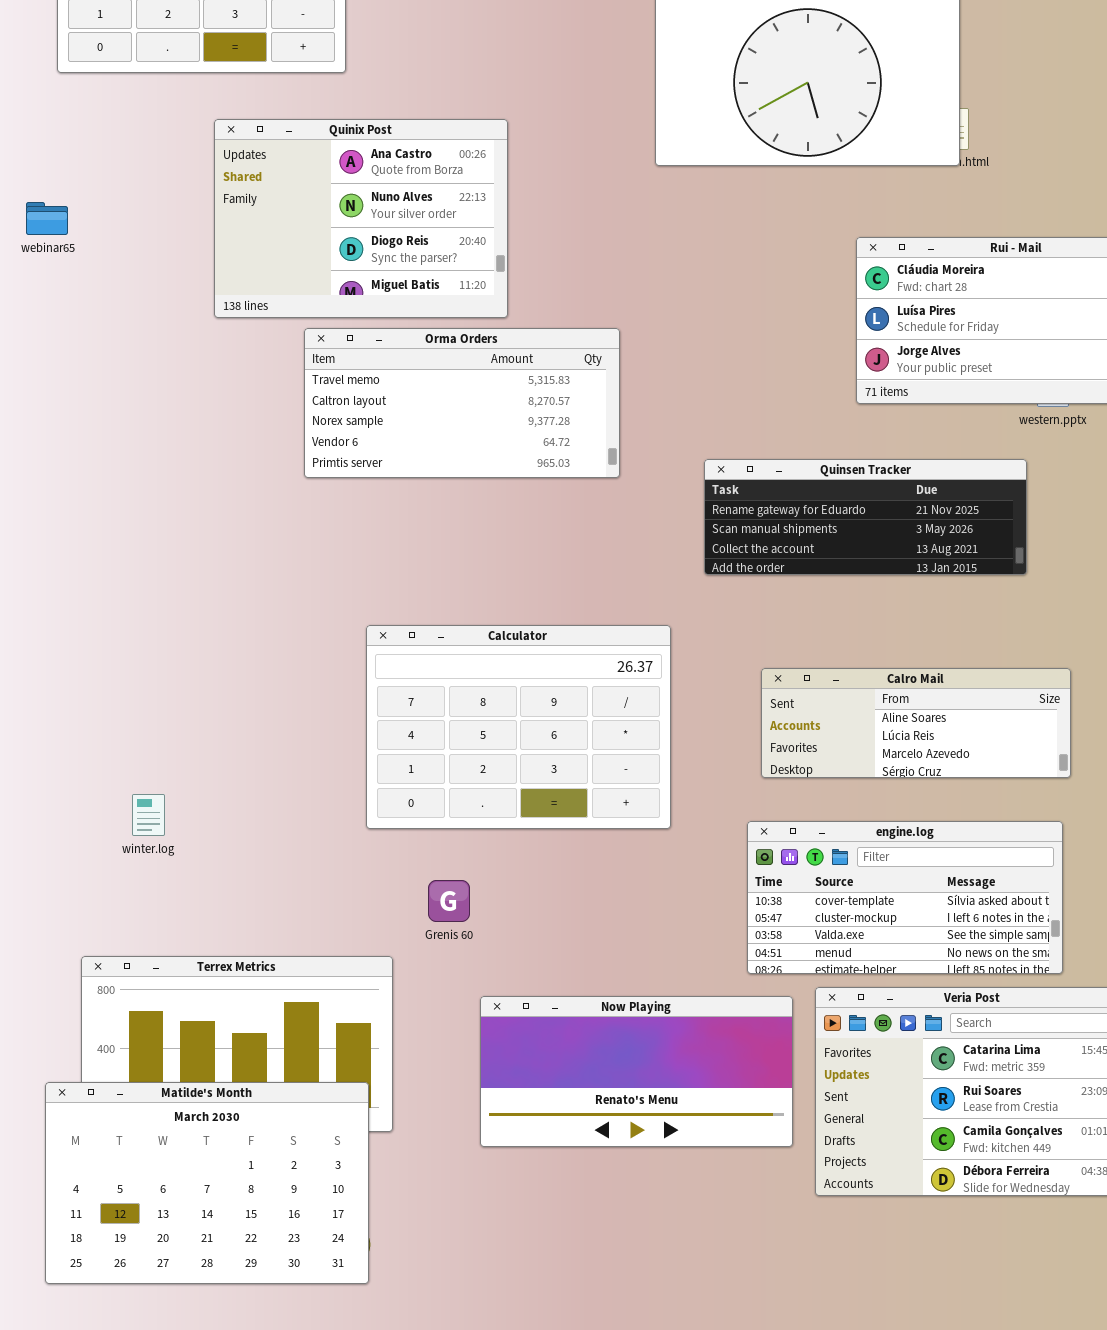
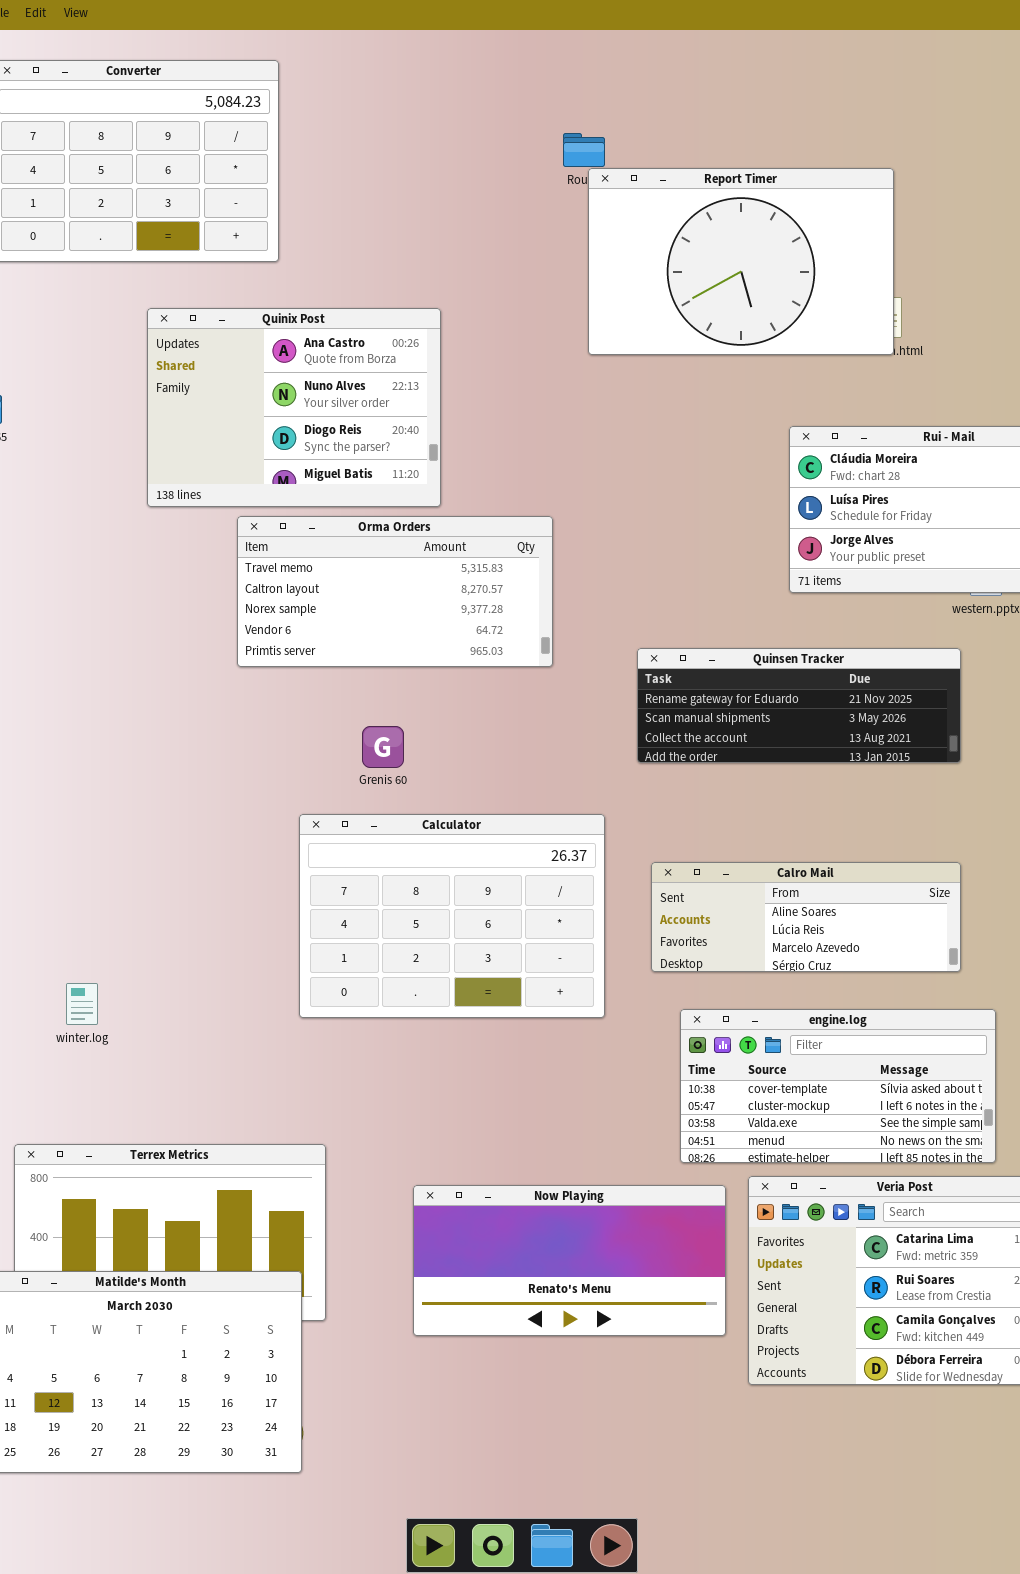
Calro Mail: [761,668,1071,778] -> [651,862,961,972], moved
Grenis 60: [428,880,470,922] -> [362,726,404,768], moved

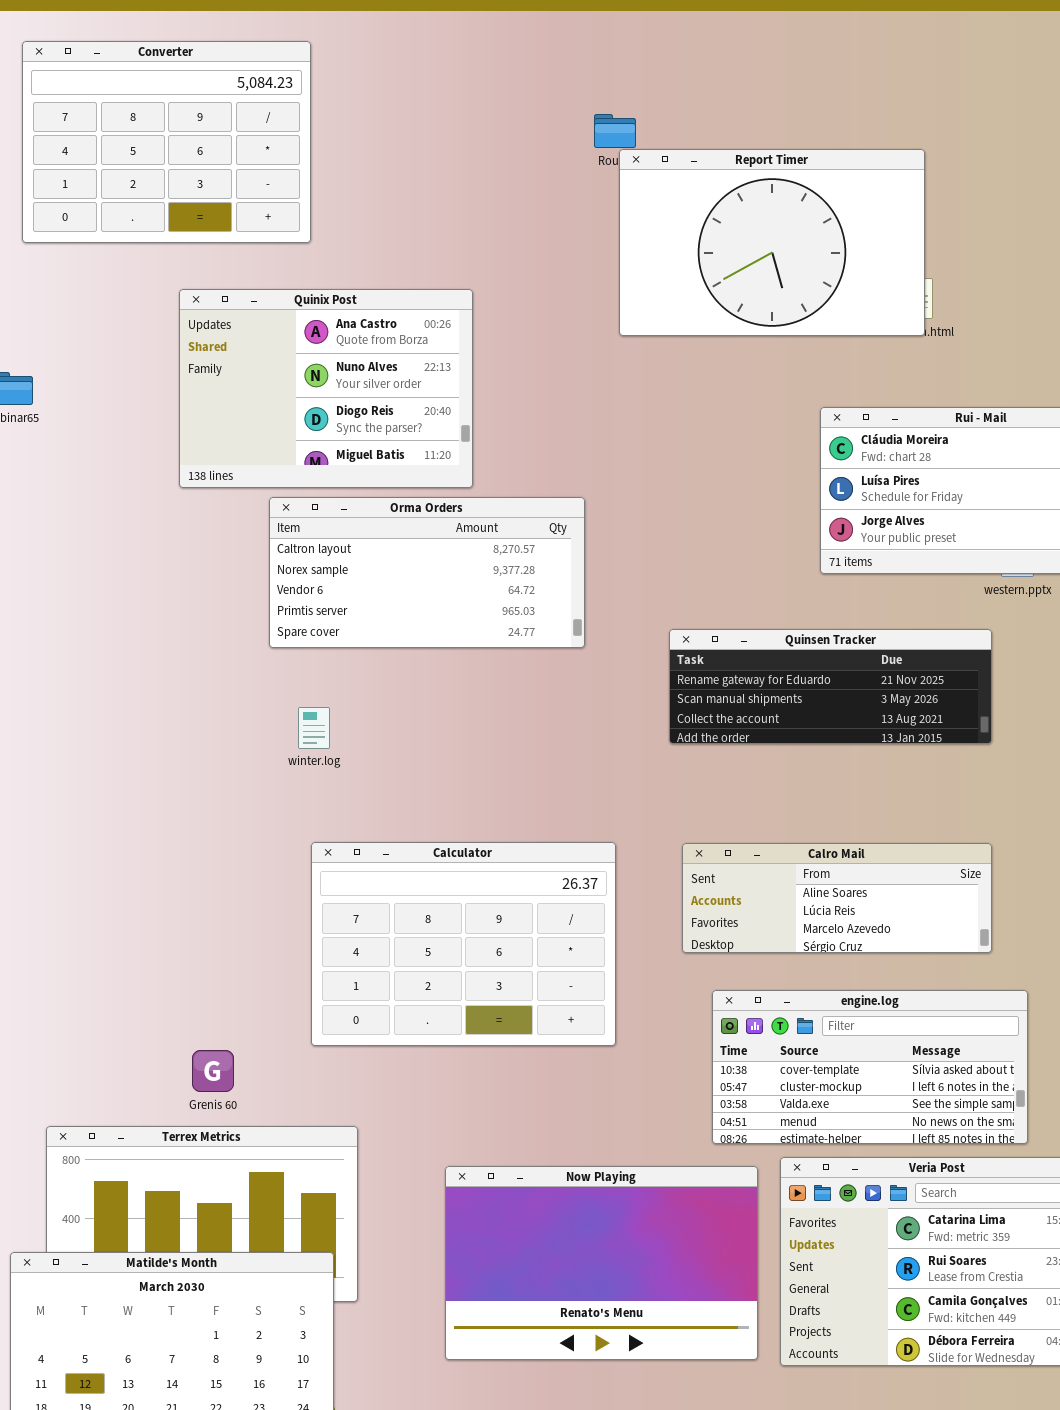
Orma Orders: [237,516,553,667] -> [269,497,585,648], scrolled down 1 row
Grenis 60: [362,726,404,768] -> [192,1050,234,1092], moved
Calculator: [299,814,605,1018] -> [311,842,616,1046], moved
winter.log: [66,983,98,1025] -> [298,707,330,749], moved
Now Playing: [413,1185,726,1336] -> [445,1166,758,1360], resized

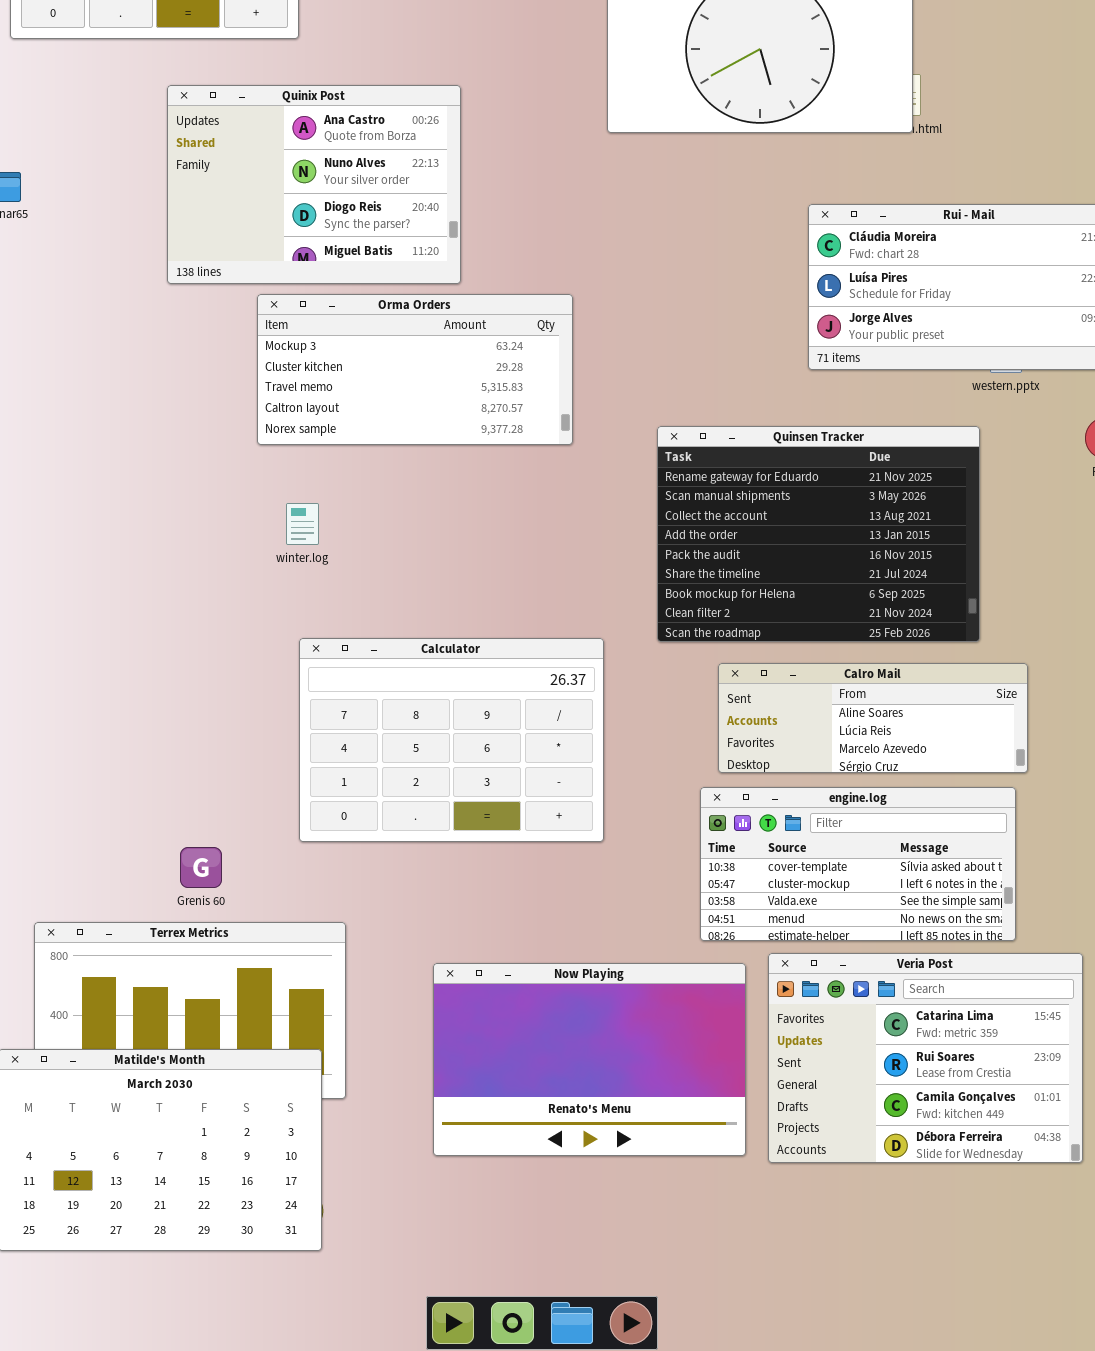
Orma Orders: [269,497,585,648] -> [257,294,573,445], scrolled up 3 rows
Quinsen Tracker: [669,629,992,744] -> [657,426,980,642], resized
Calro Mail: [682,843,992,953] -> [718,663,1028,773], moved

